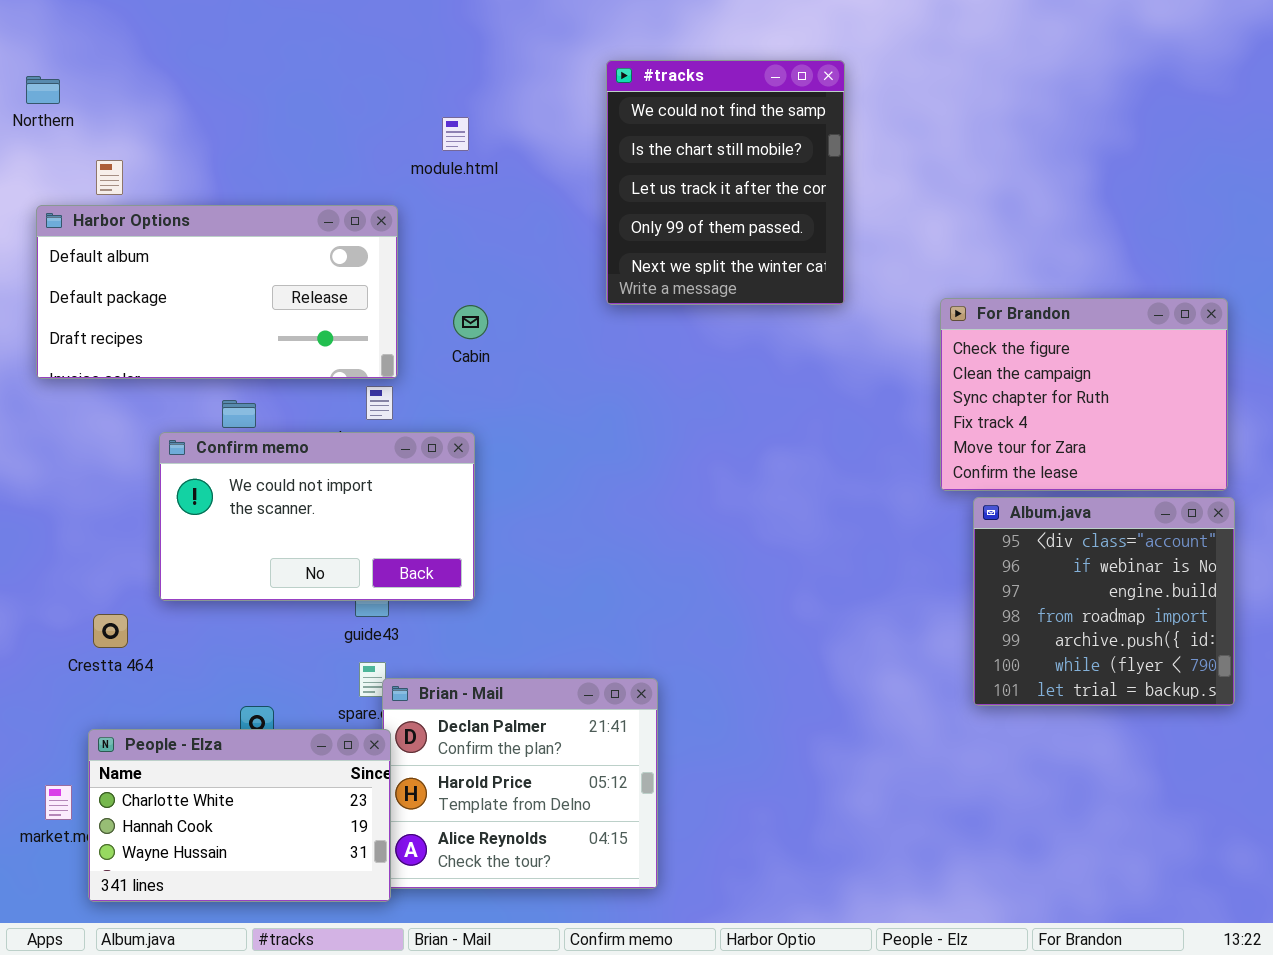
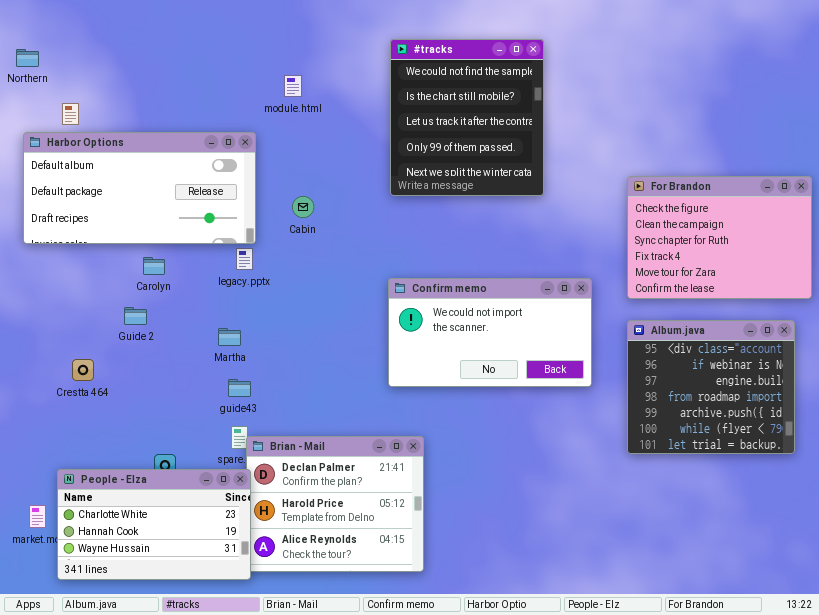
For Brandon: [940,298,1228,491] -> [627,176,812,299], moved
Confirm memo: [159,432,475,601] -> [388,278,592,387], moved
Crestta 464: [93,614,128,648] -> [72,359,94,381], moved

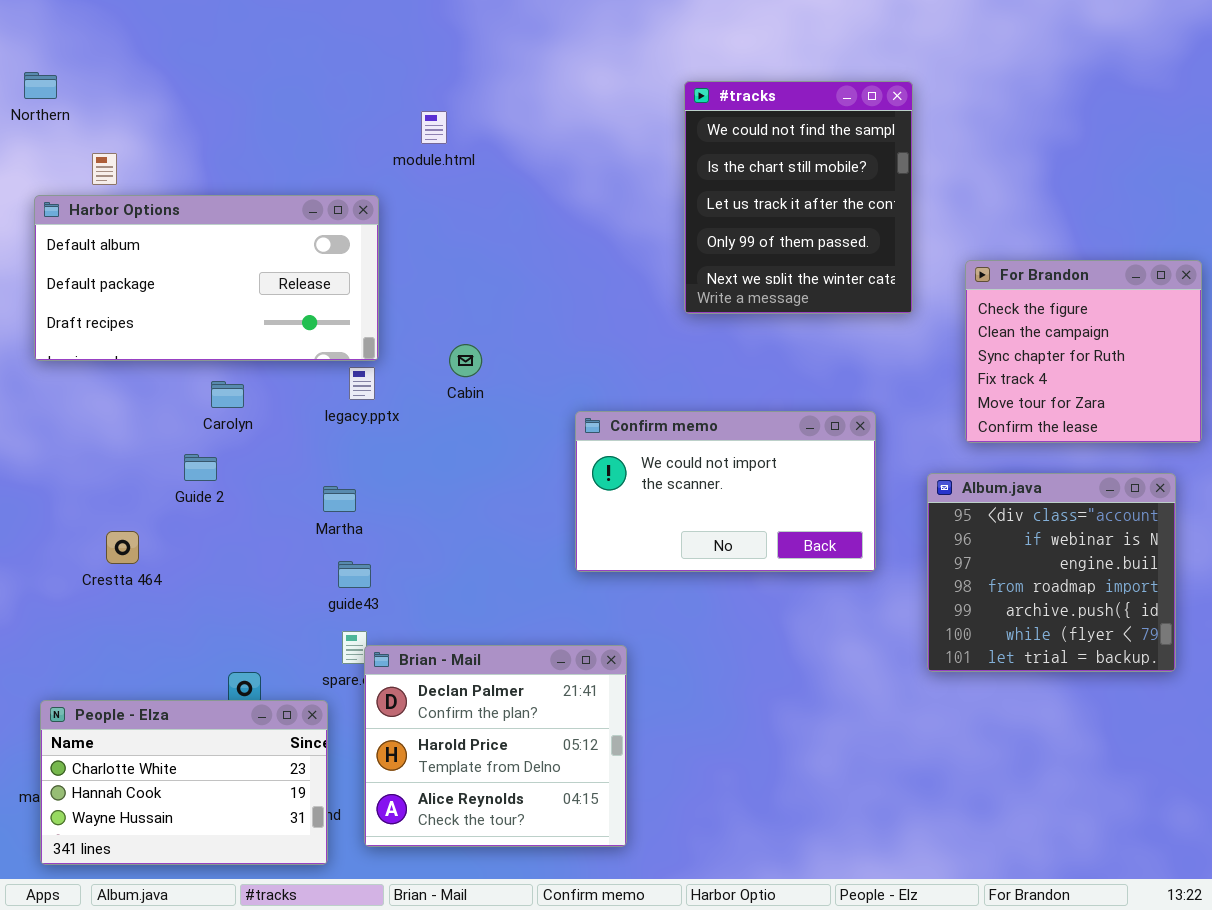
#tracks: [390,39,544,196] -> [684,81,913,314], moved
For Brandon: [627,176,812,299] -> [965,260,1202,443], resized
Cabin: [292,196,314,218] -> [449,344,482,377], moved
People - Elza: [57,469,251,580] -> [40,700,328,865], moved

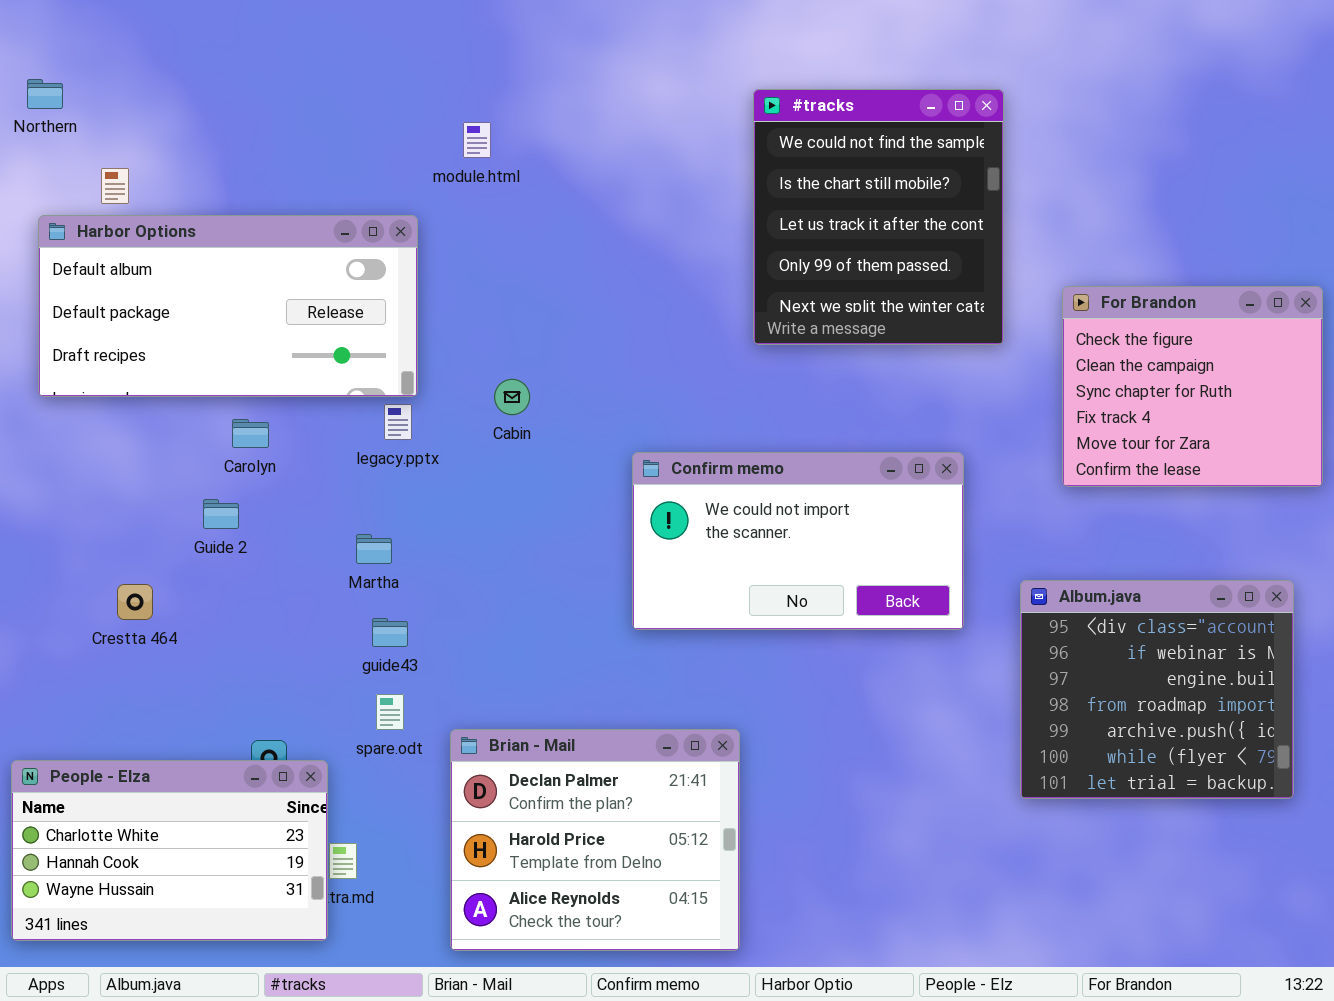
Album.java: [927,473,1176,672] -> [1020,580,1294,799], moved
Brian - Mail: [364,645,627,847] -> [450,729,740,951], moved
People - Elza: [40,700,328,865] -> [11,760,328,941], moved

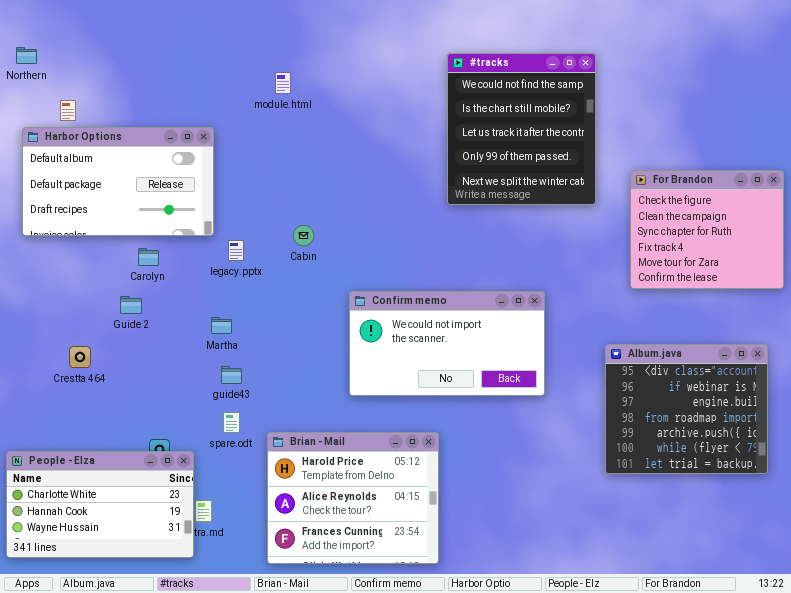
Harbor Options: [38,215,418,397] -> [22,127,214,236], resized
Confirm memo: [632,452,964,630] -> [349,291,545,396], moved
Brian - Mail: [450,729,740,951] -> [267,432,439,564], scrolled down 1 row

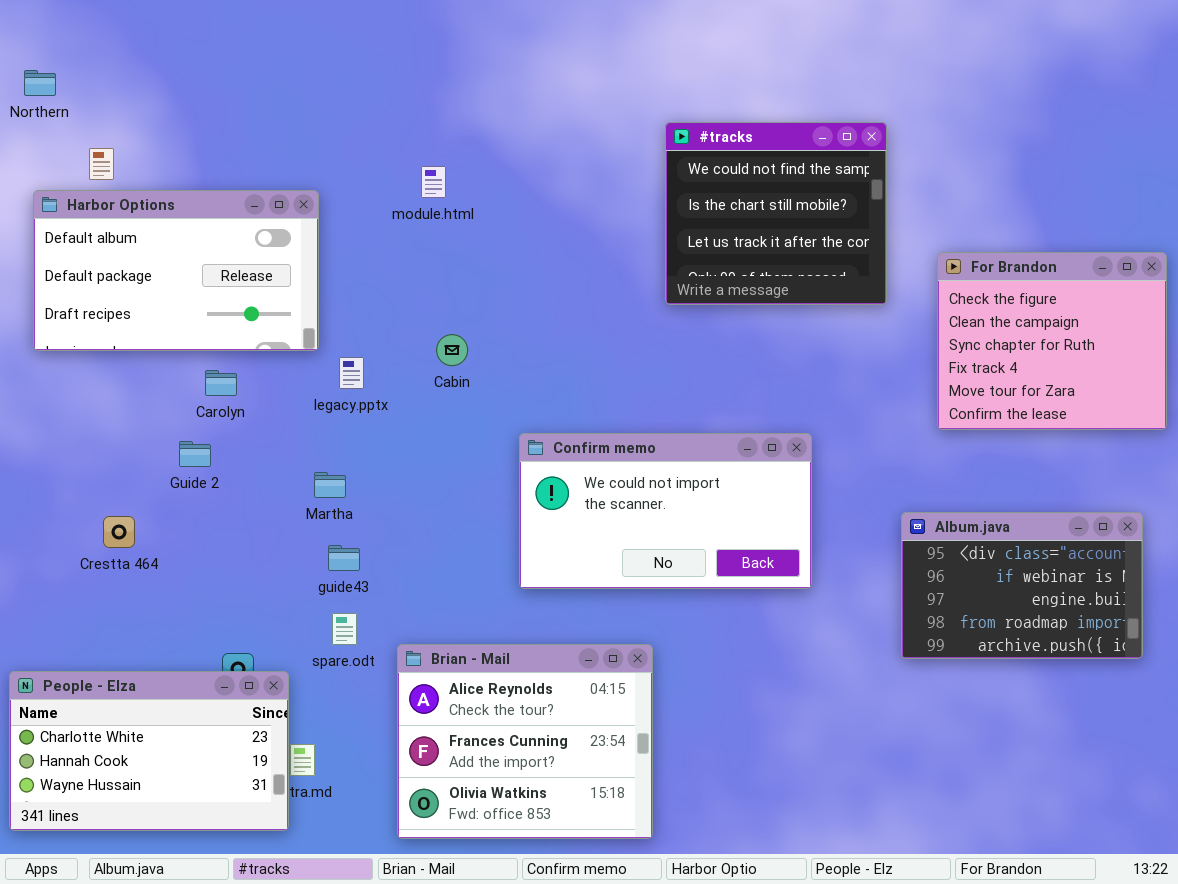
#tracks: [447,53,596,205] -> [665,122,887,305], resized
module.html: [275,72,291,94] -> [421,166,446,198], moved
Album.java: [605,344,768,474] -> [901,512,1143,659], resized
Brian - Mail: [267,432,439,564] -> [397,644,653,839], scrolled down 1 row

